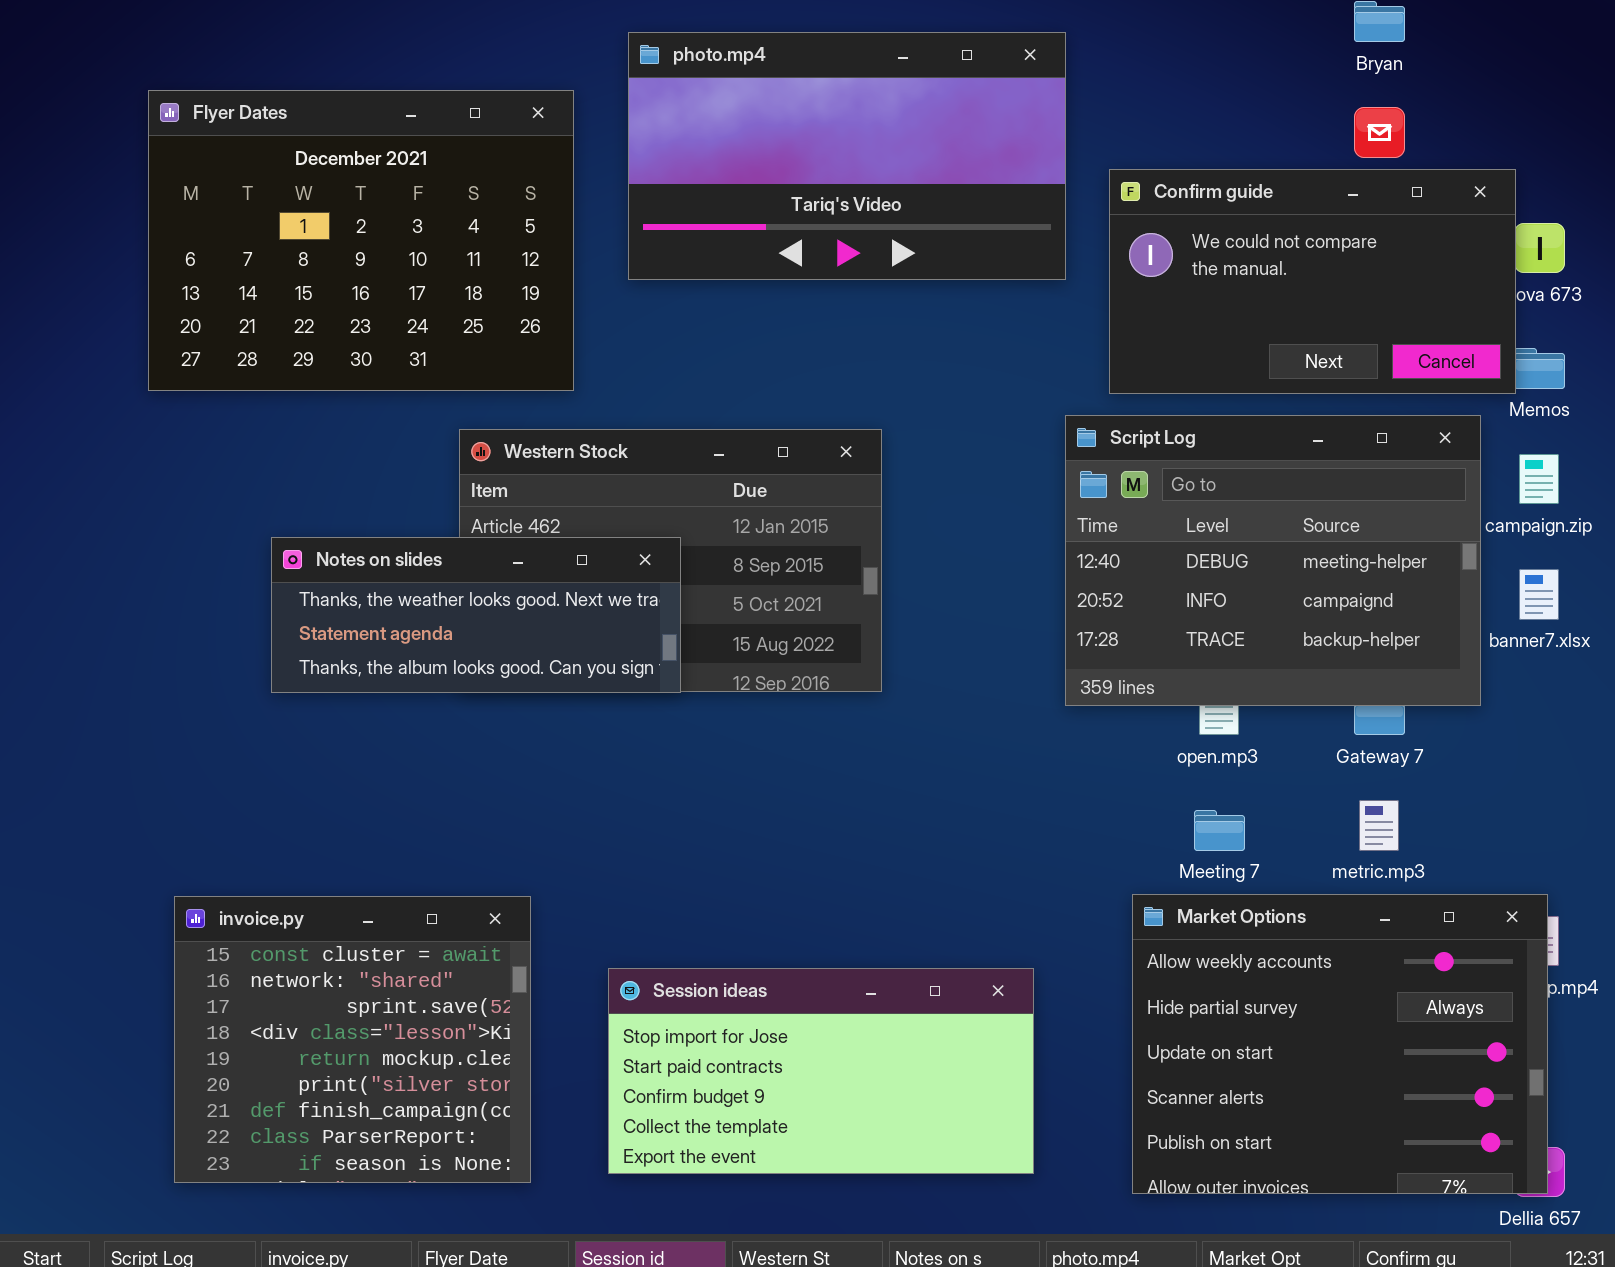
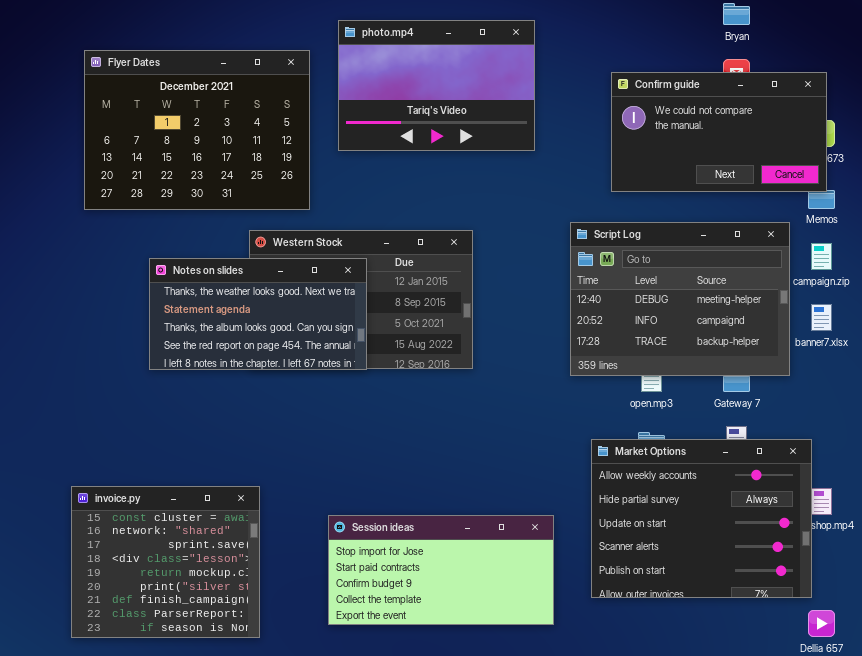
photo.mp4: [628,32,1066,280] -> [338,20,535,151], resized
Confirm guide: [1109,169,1516,394] -> [611,72,827,192], moved
Notes on slides: [271,537,681,693] -> [149,258,367,370], resized
Market Options: [1132,894,1548,1194] -> [591,439,812,598], moved
invoice.py: [174,896,531,1183] -> [71,486,260,638], moved

